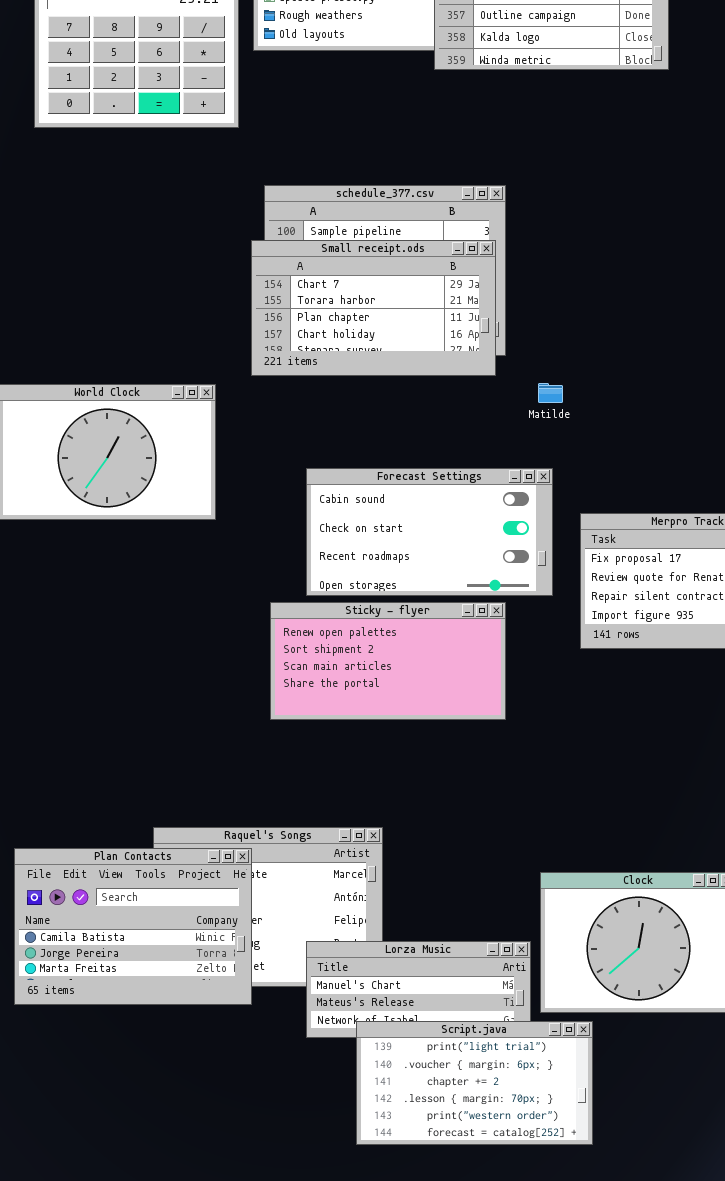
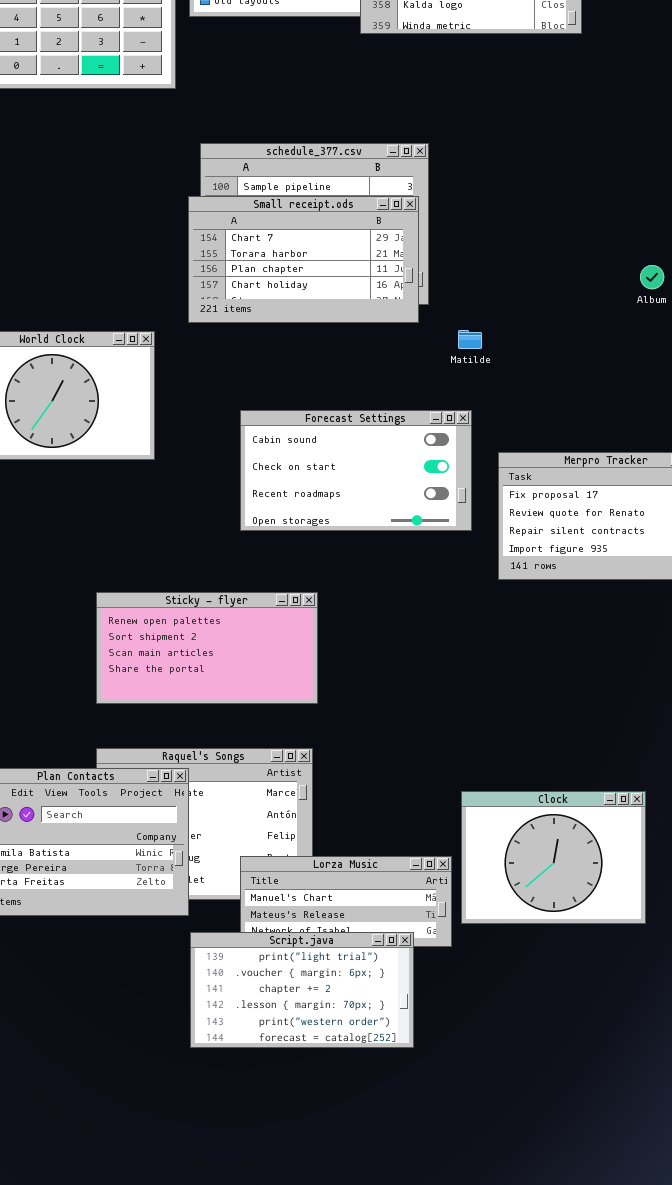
Sticky - flyer: [270,602,506,720] -> [96,592,318,704], moved
Script.java: [356,1021,593,1145] -> [190,932,414,1048], moved

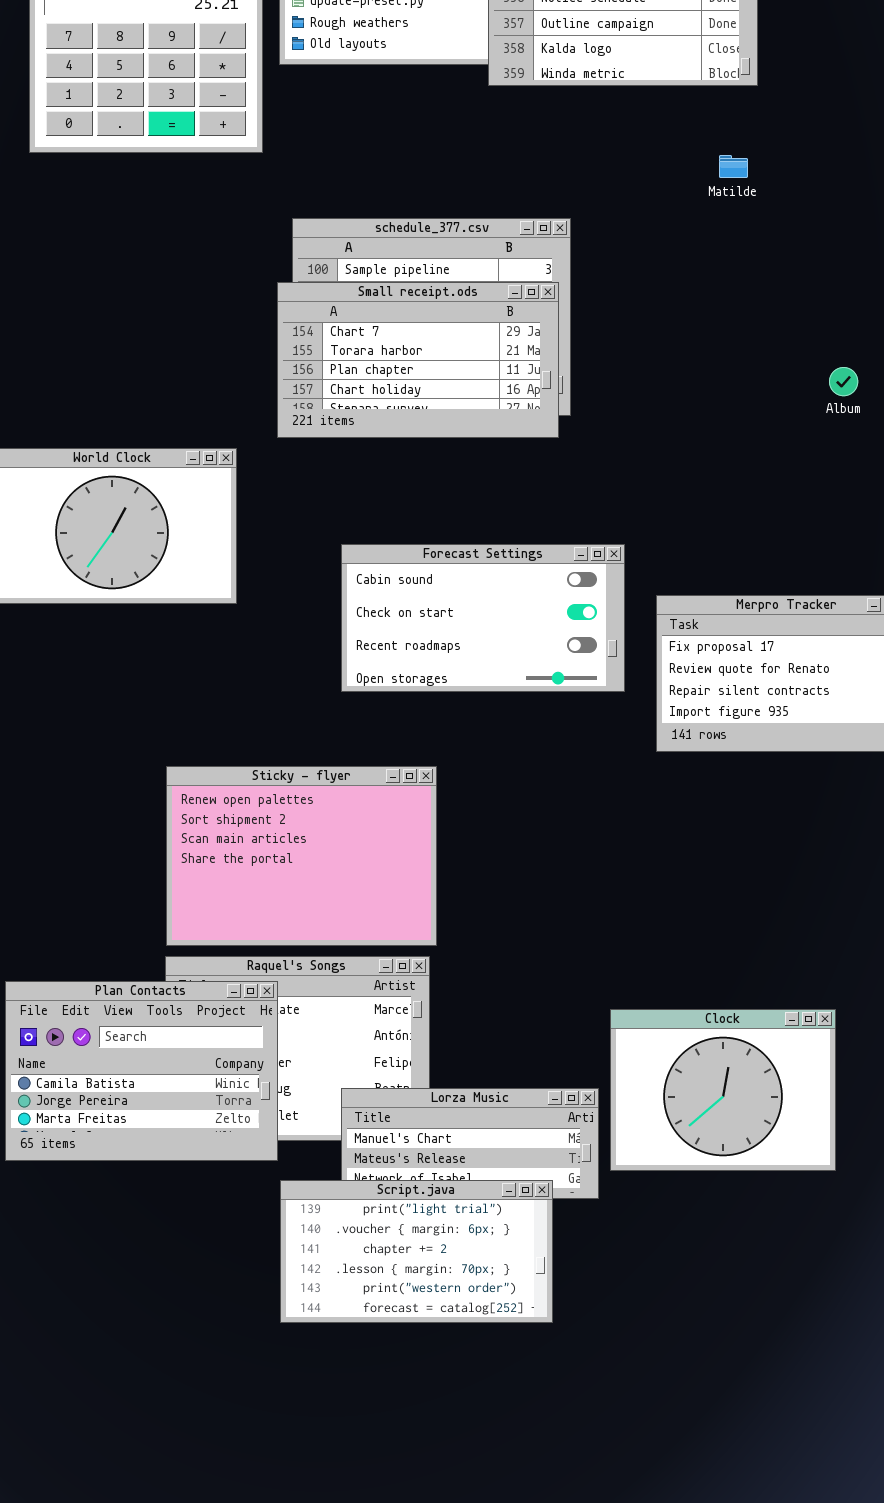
Matilde: [458,330,482,349] -> [719,155,748,178], moved
Sticky - flyer: [96,592,318,704] -> [166,766,437,946], resized

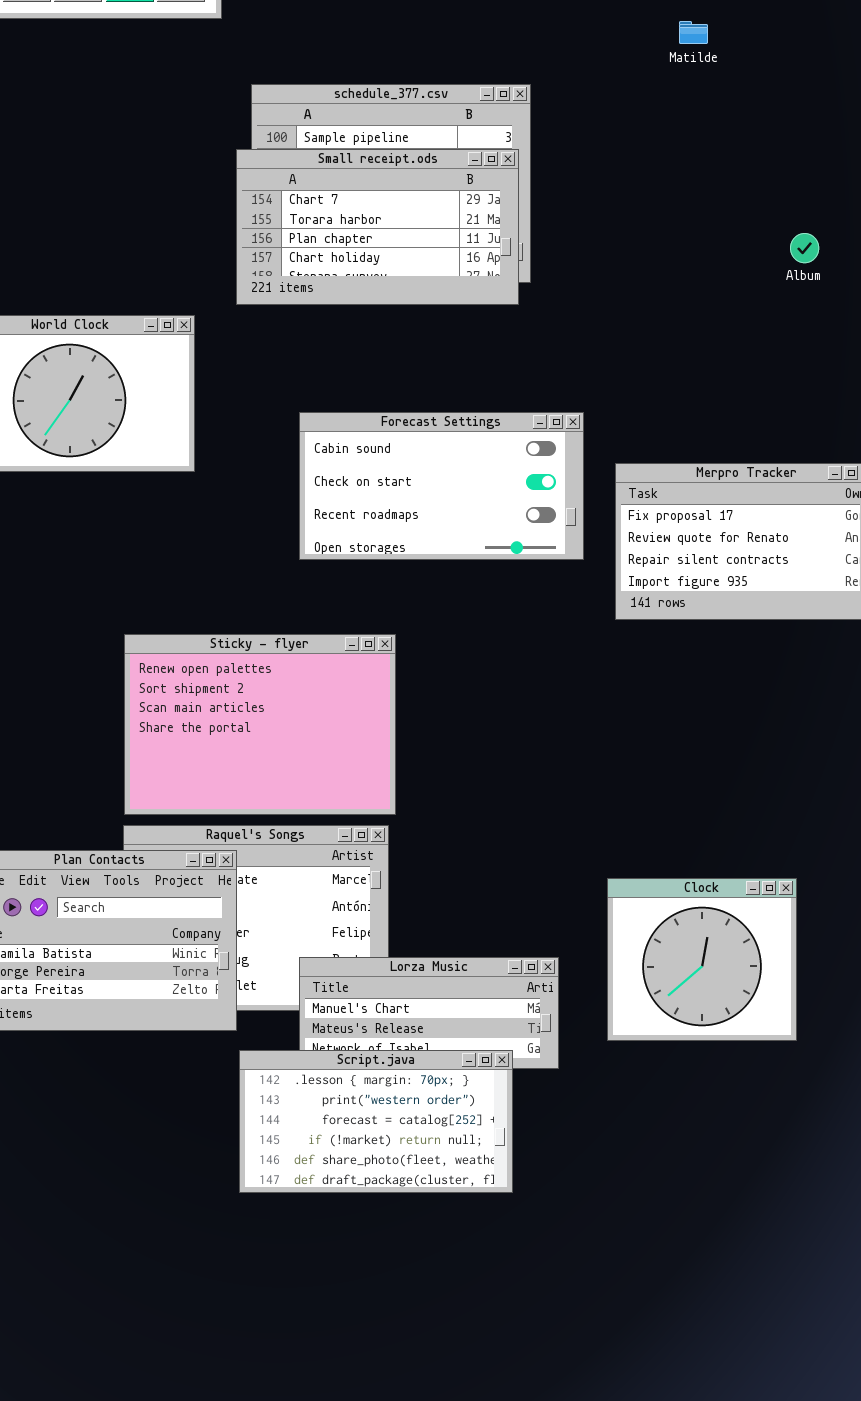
Clock: [610,1009,836,1171] -> [607,878,797,1041], resized
Script.java: [280,1180,553,1323] -> [239,1050,513,1193], scrolled down 3 rows

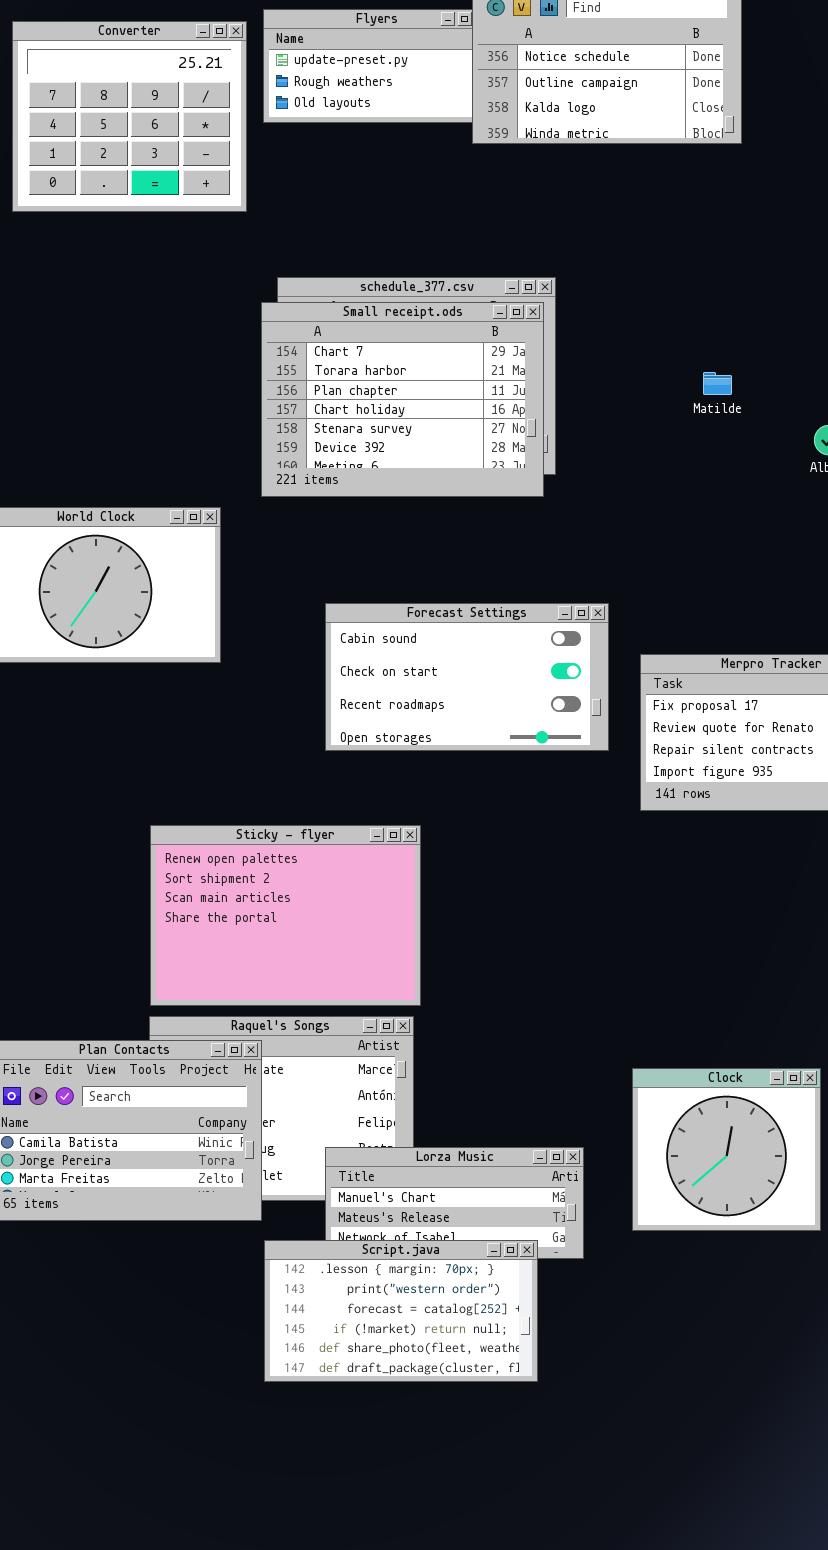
Matilde: [679,21,708,44] -> [703,372,732,395], moved
Small receipt.ods: [236,149,519,305] -> [261,302,544,497], resized

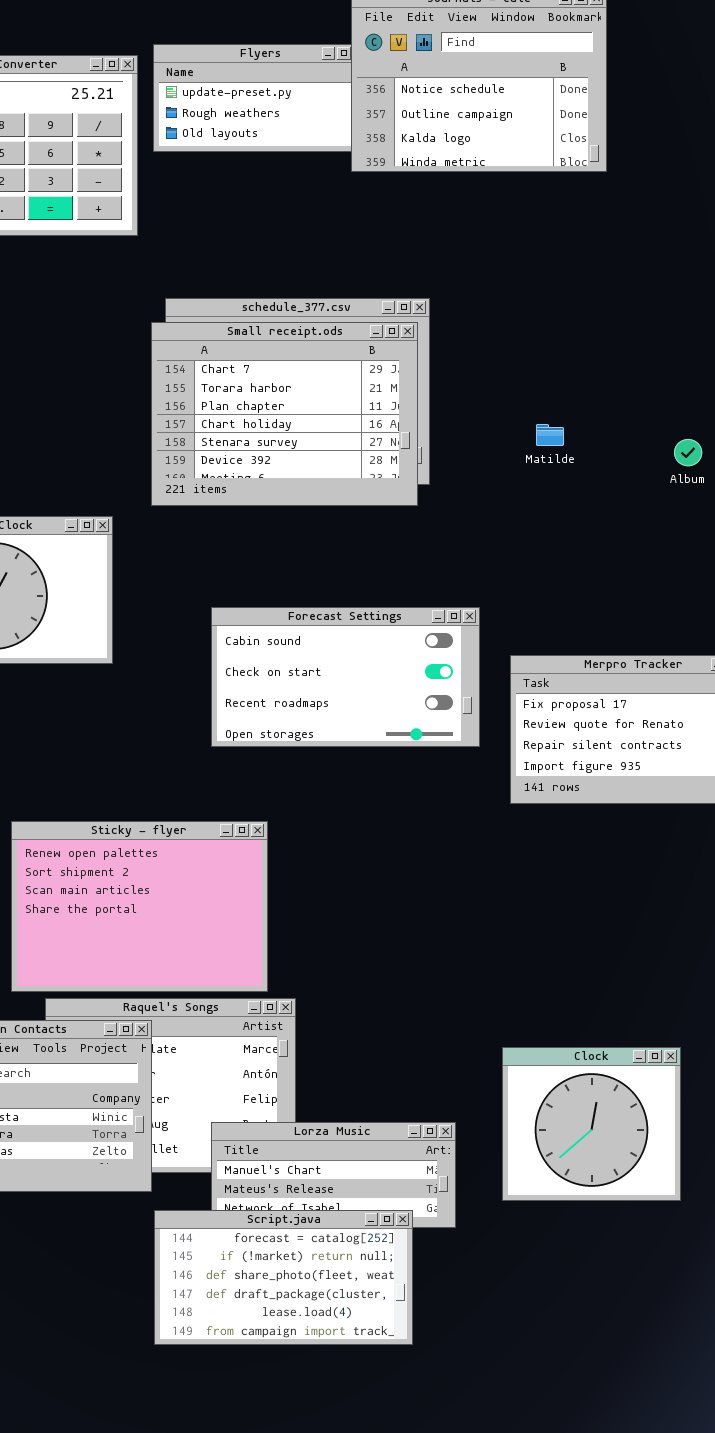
Matilde: [703,372,732,395] -> [536,424,564,446], moved
Sticky - flyer: [150,825,421,1006] -> [11,821,268,992], moved
Script.java: [264,1240,538,1382] -> [154,1210,413,1345], scrolled down 2 rows

